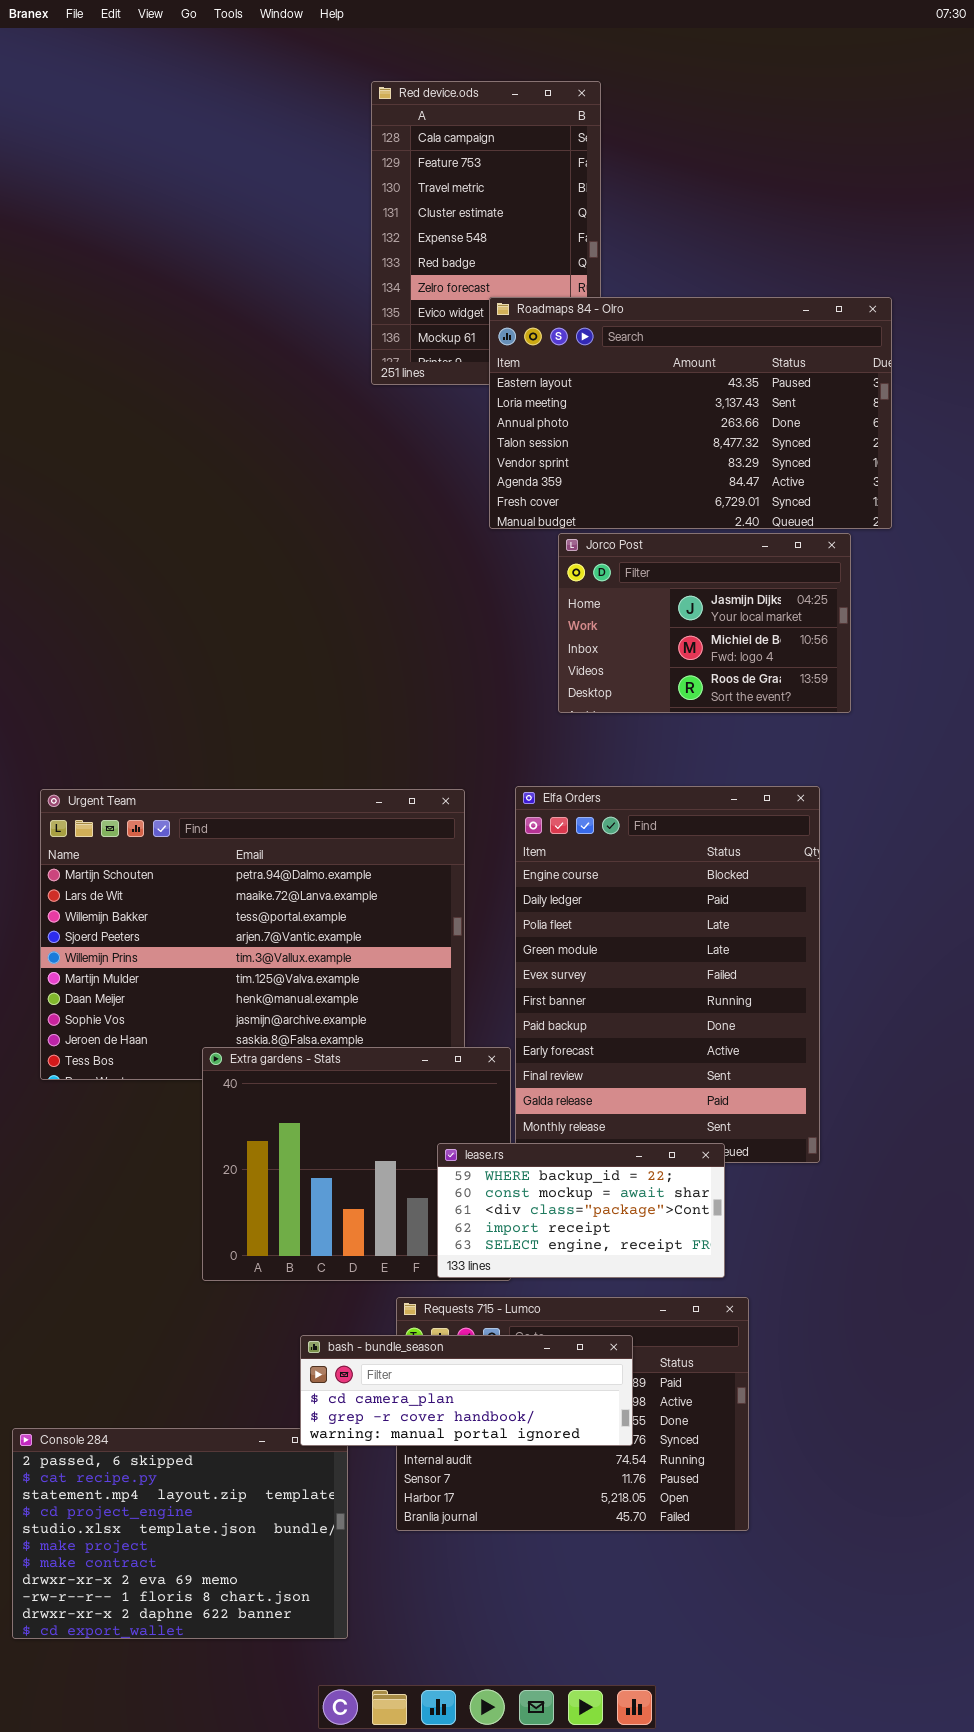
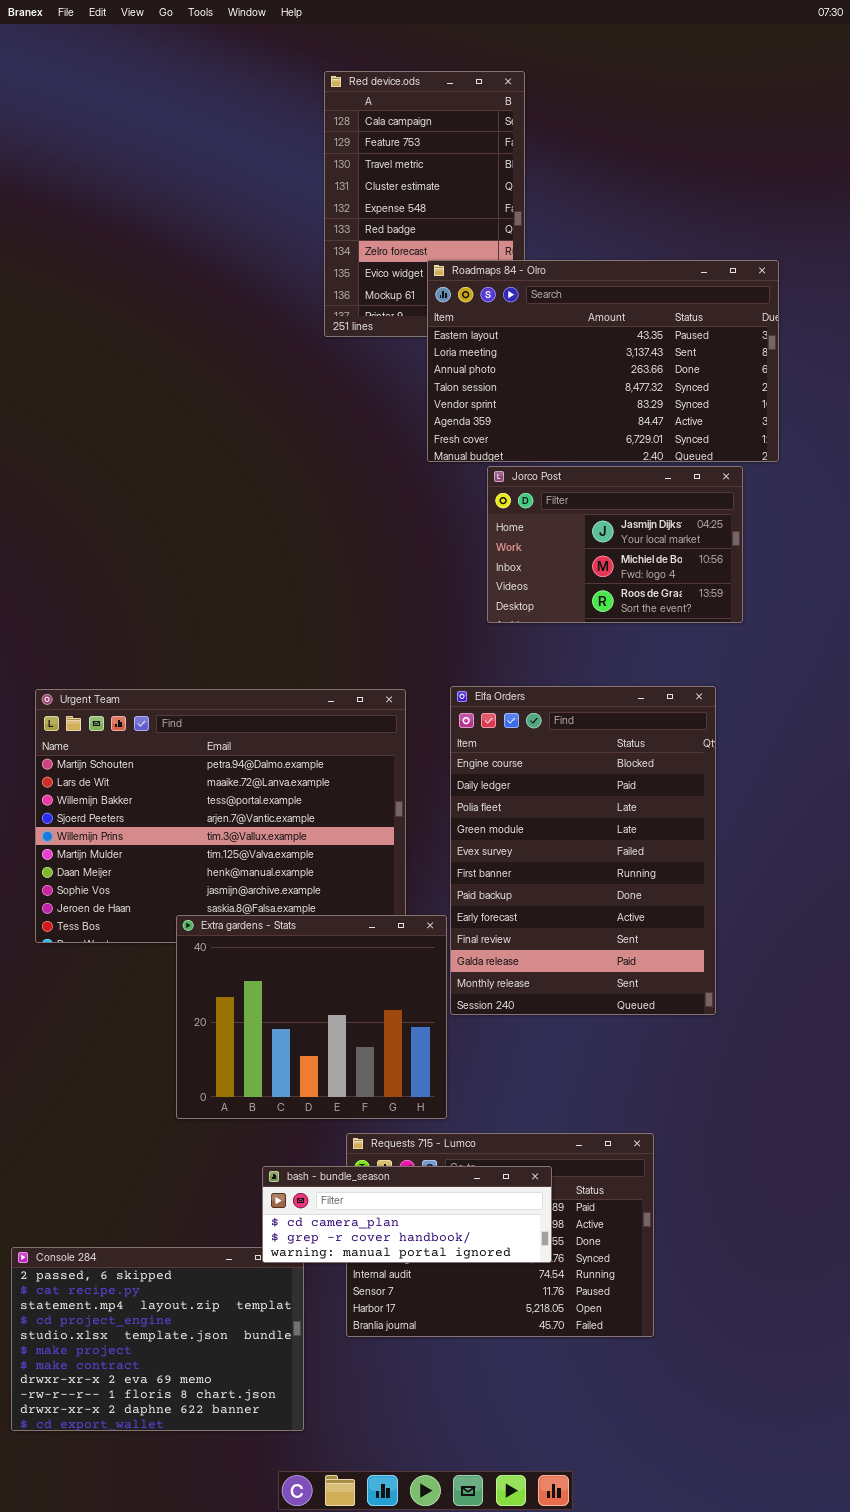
lease.rs: [437,1143,725,1278] -> none, closed

